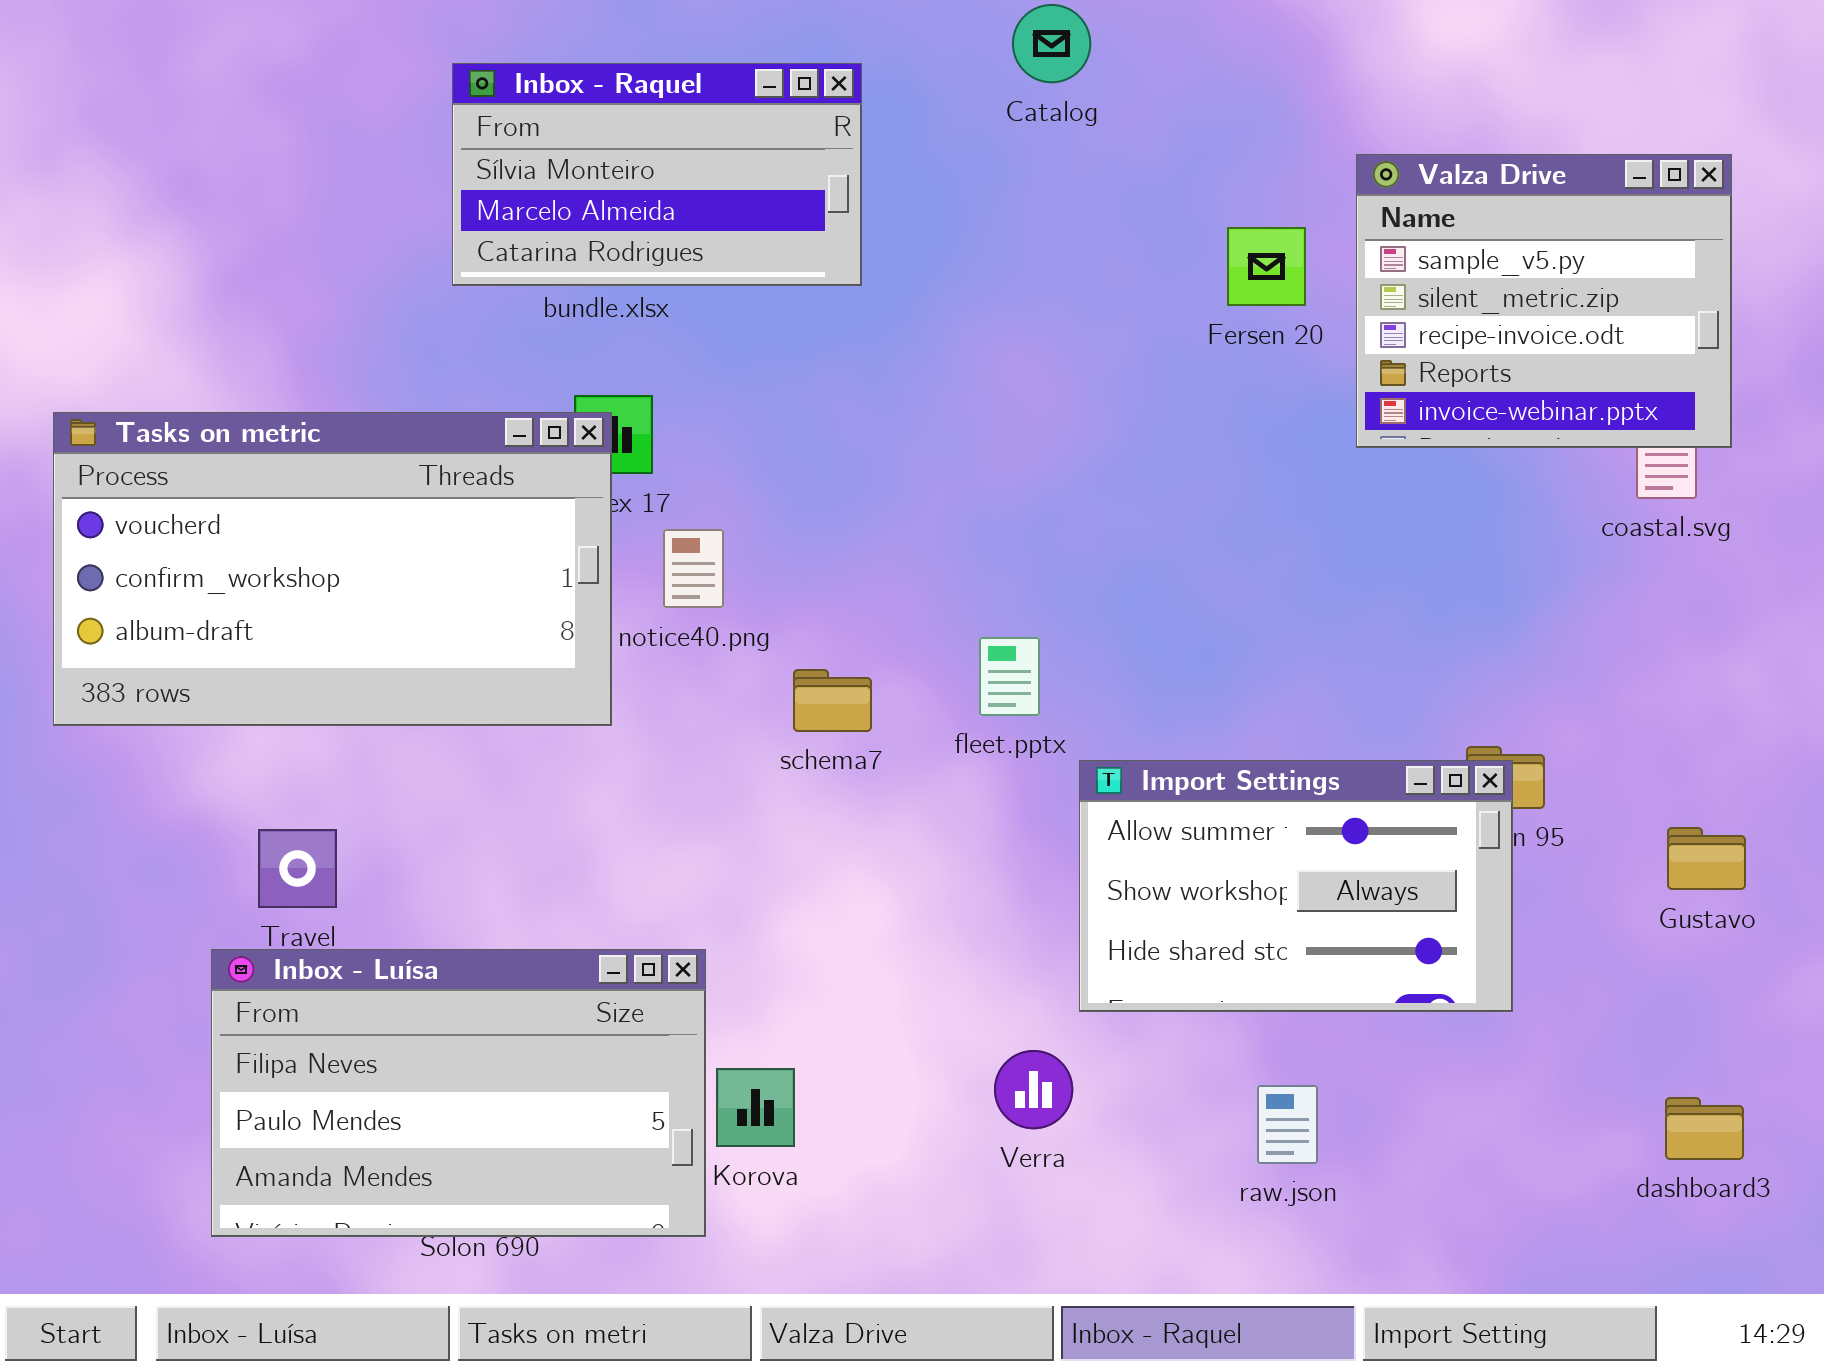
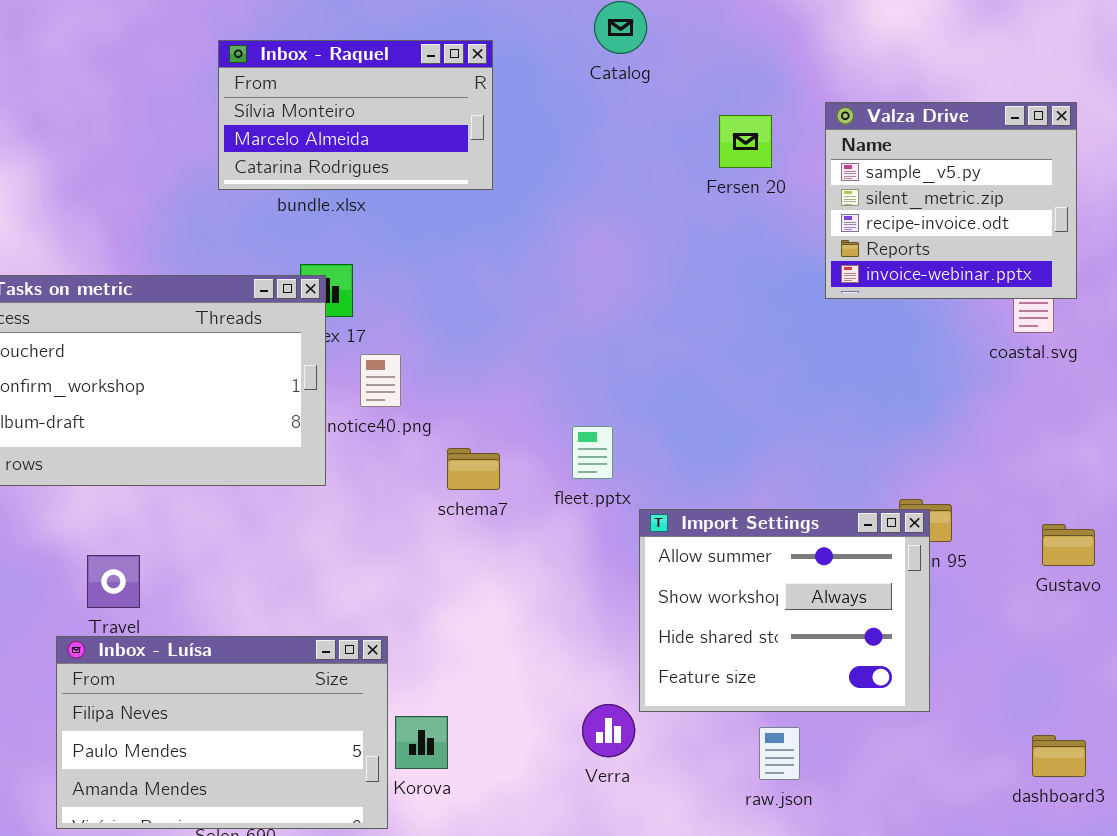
Fersen 20: [1227,227,1306,306] -> [719,115,772,168], moved
Import Settings: [1079,760,1513,1012] -> [639,509,930,712], resized
Gustavo: [1667,827,1746,890] -> [1042,524,1095,566], moved

